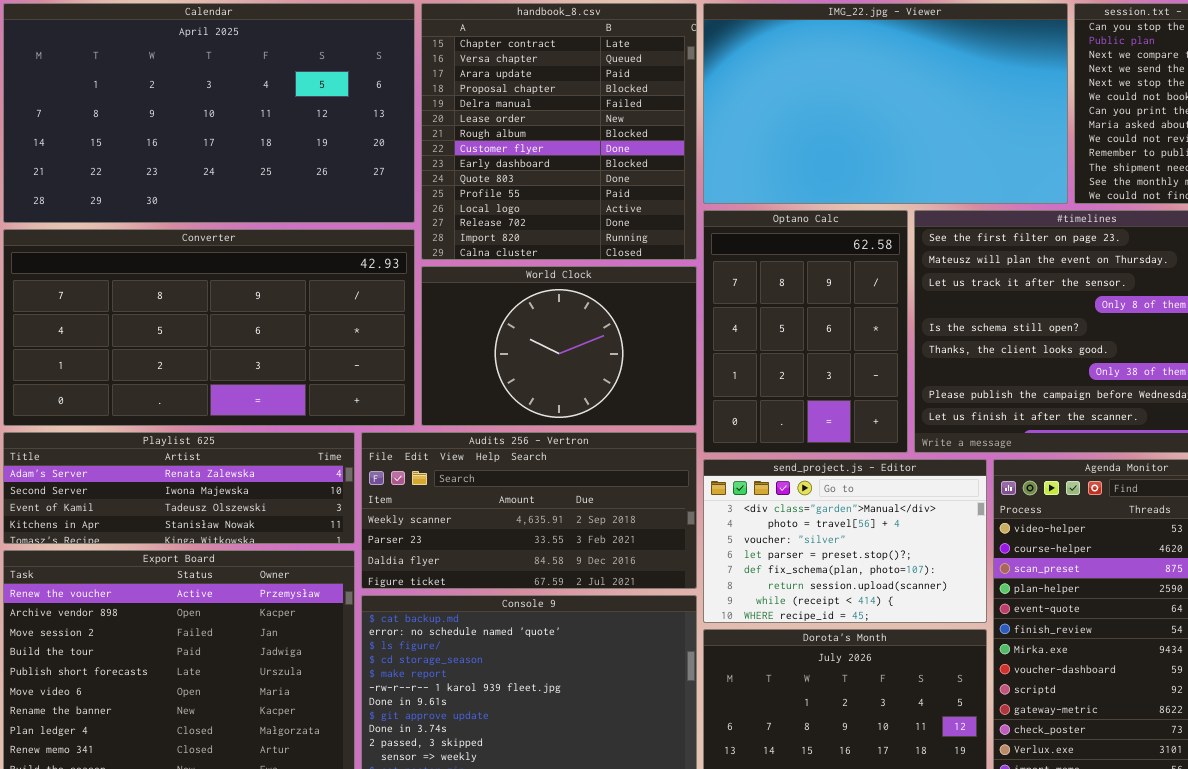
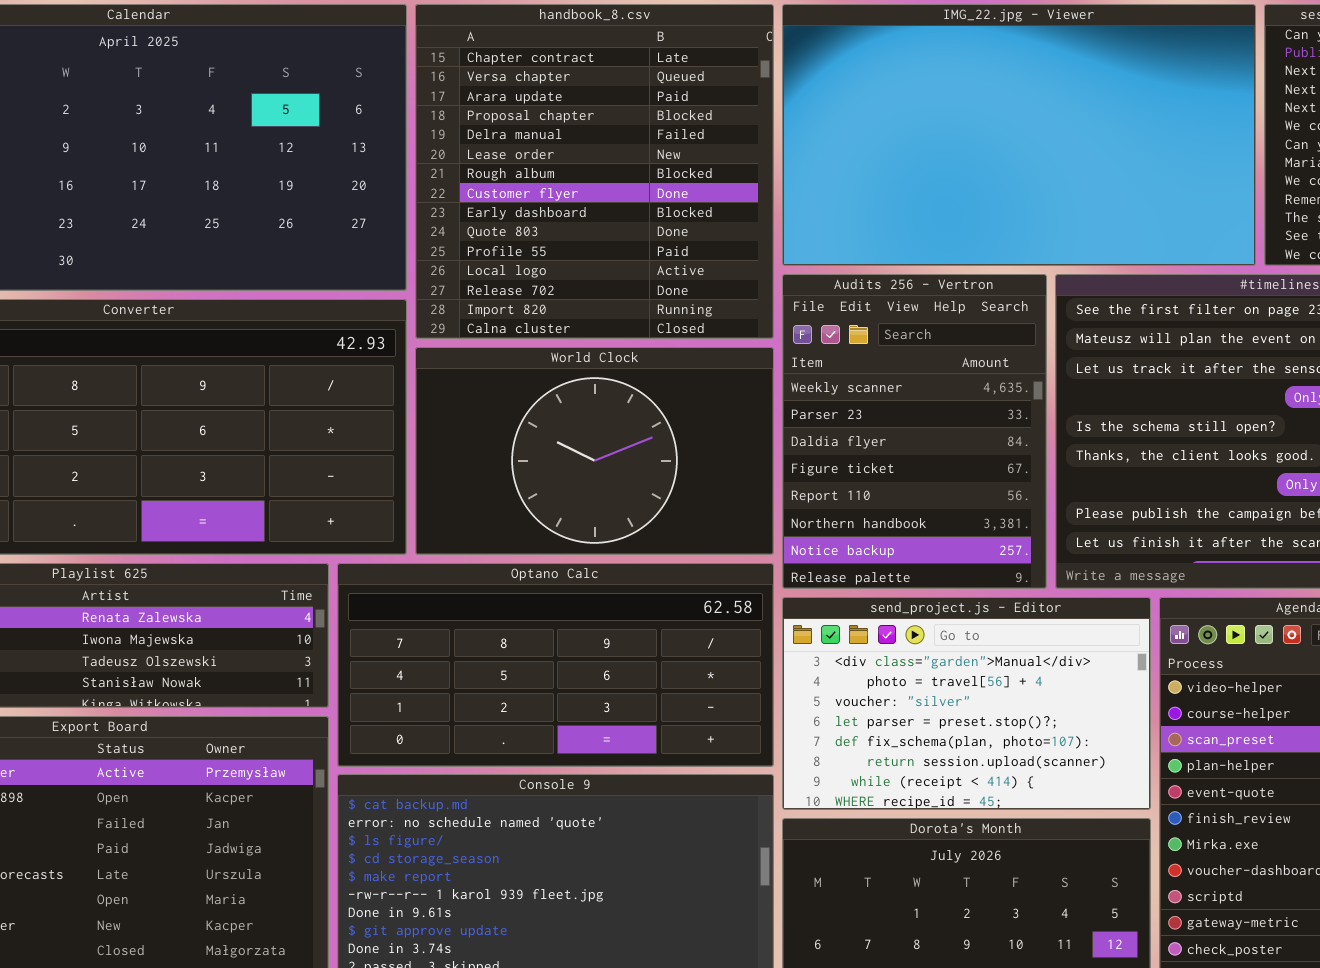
Optano Calc: [703,210,908,453] -> [337,563,774,767], moved, resized
Audits 256 - Vertron: [361,432,697,589] -> [782,274,1047,589], moved, resized

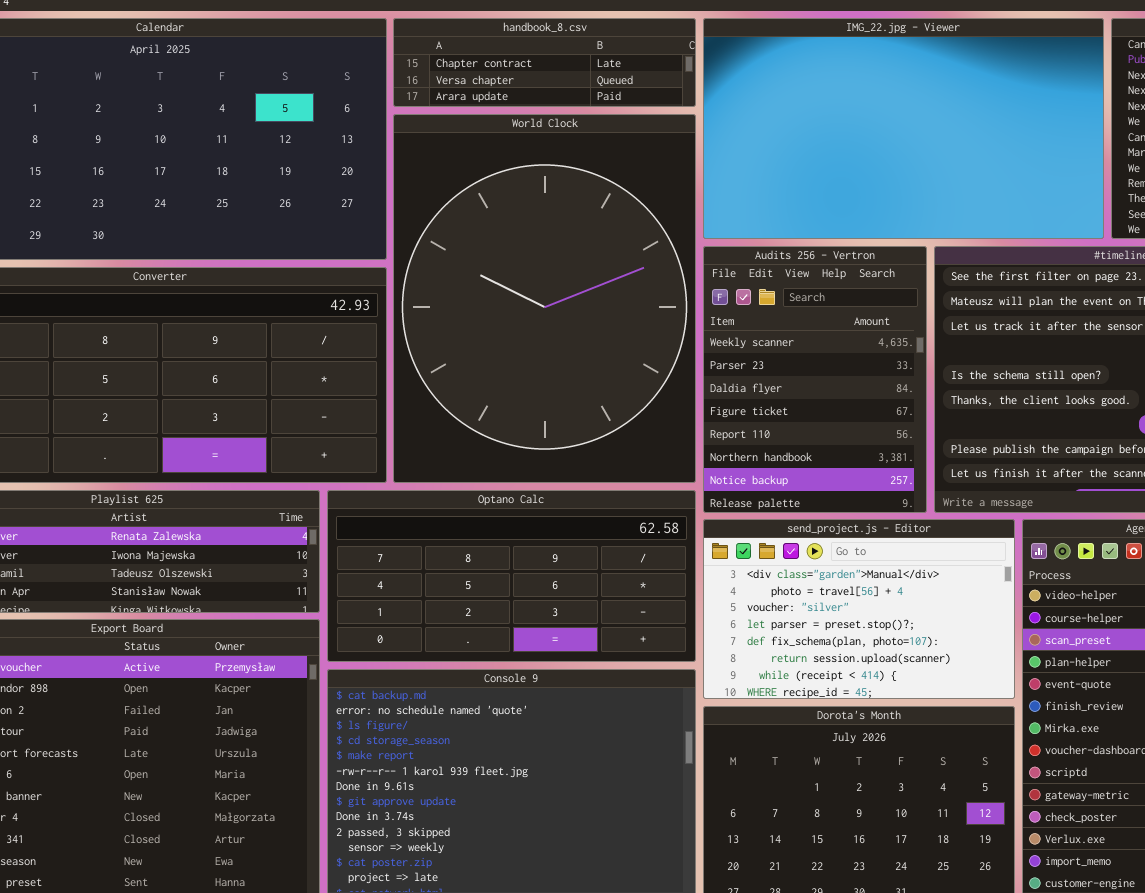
handbook_8.csv: [415,4,774,339] -> [393,18,696,107], resized
World Clock: [415,347,774,555] -> [393,114,696,483], resized

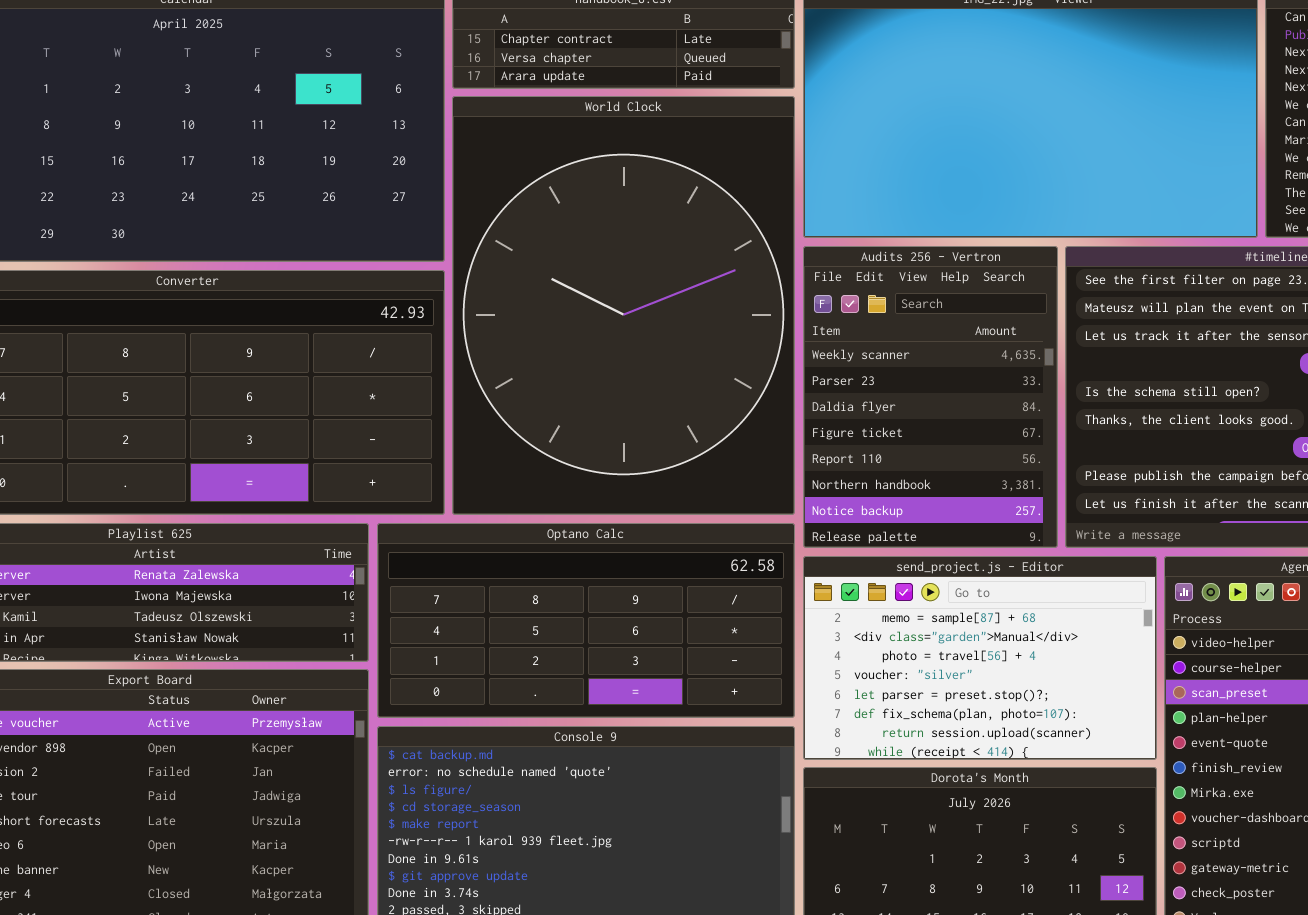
send_project.js - Editor: [703,519,1015,699] -> [803,556,1157,760], scrolled up 1 row

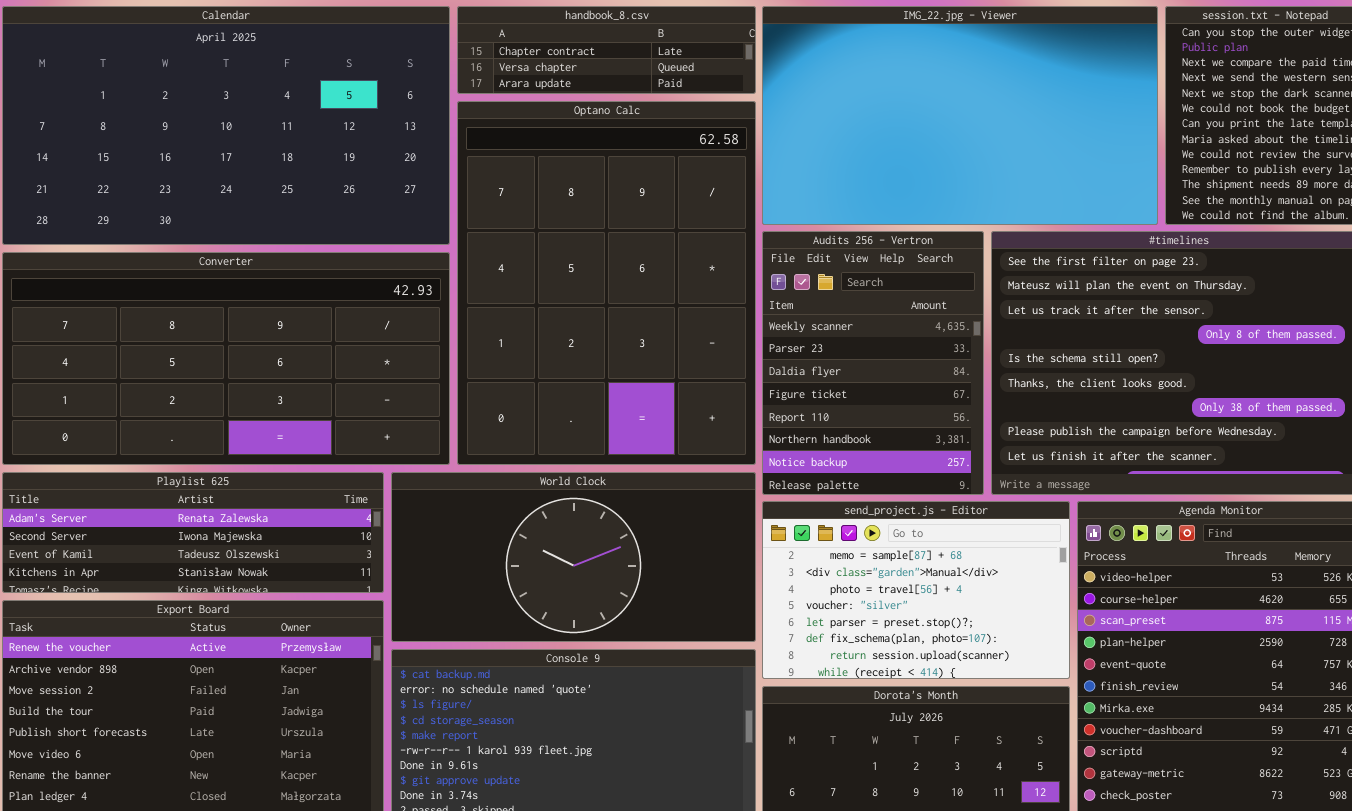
World Clock: [452,96,795,515] -> [391,472,756,642], moved, resized
Optano Calc: [377,523,795,718] -> [457,101,756,465], moved, resized

